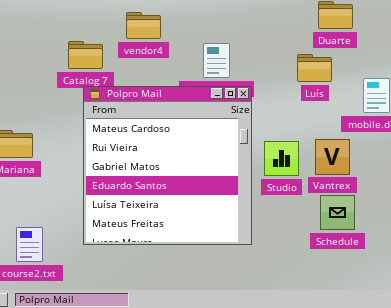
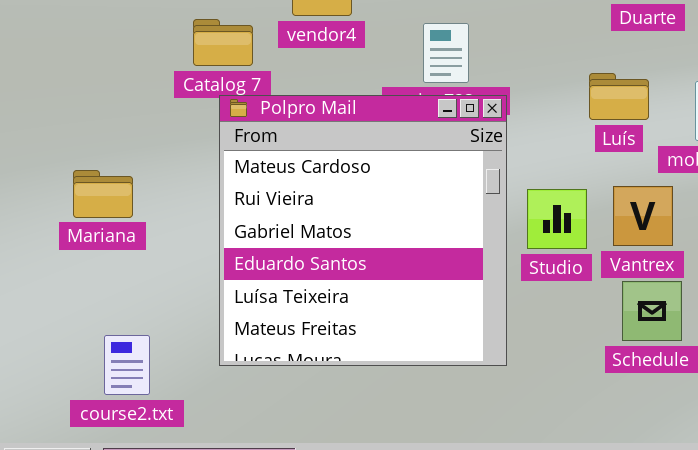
Luís: [297,54,332,82] -> [589,73,649,120], moved

